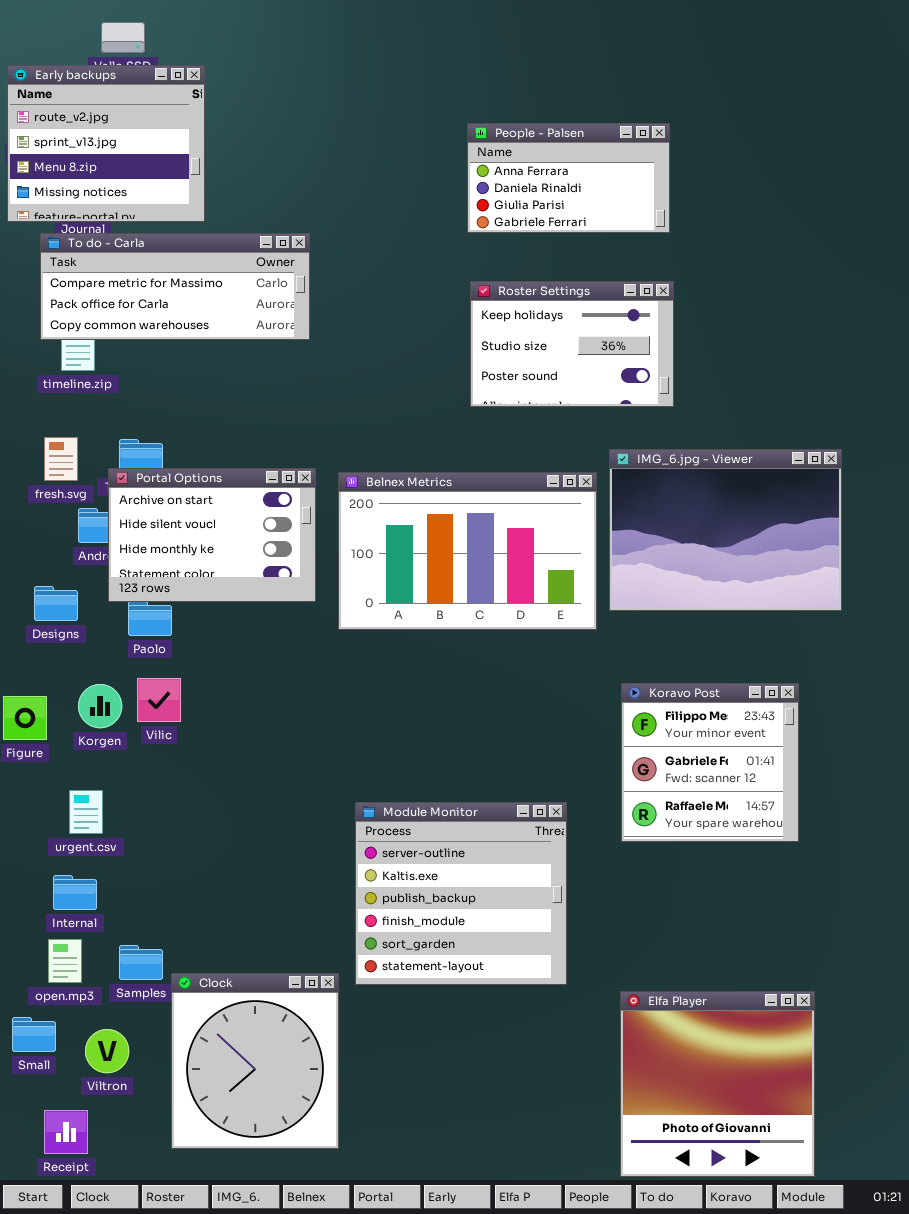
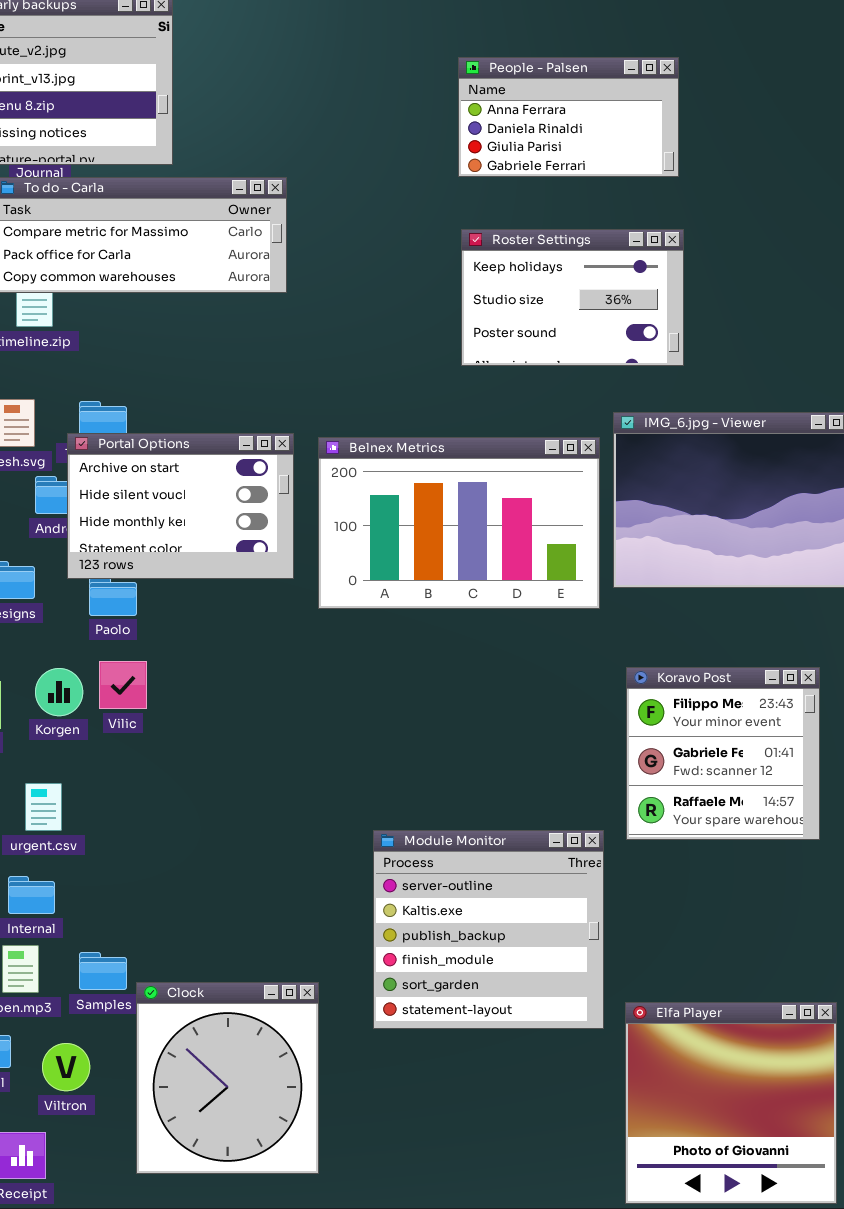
Module Monitor: [355,802,567,985] -> [373,830,604,1029], moved

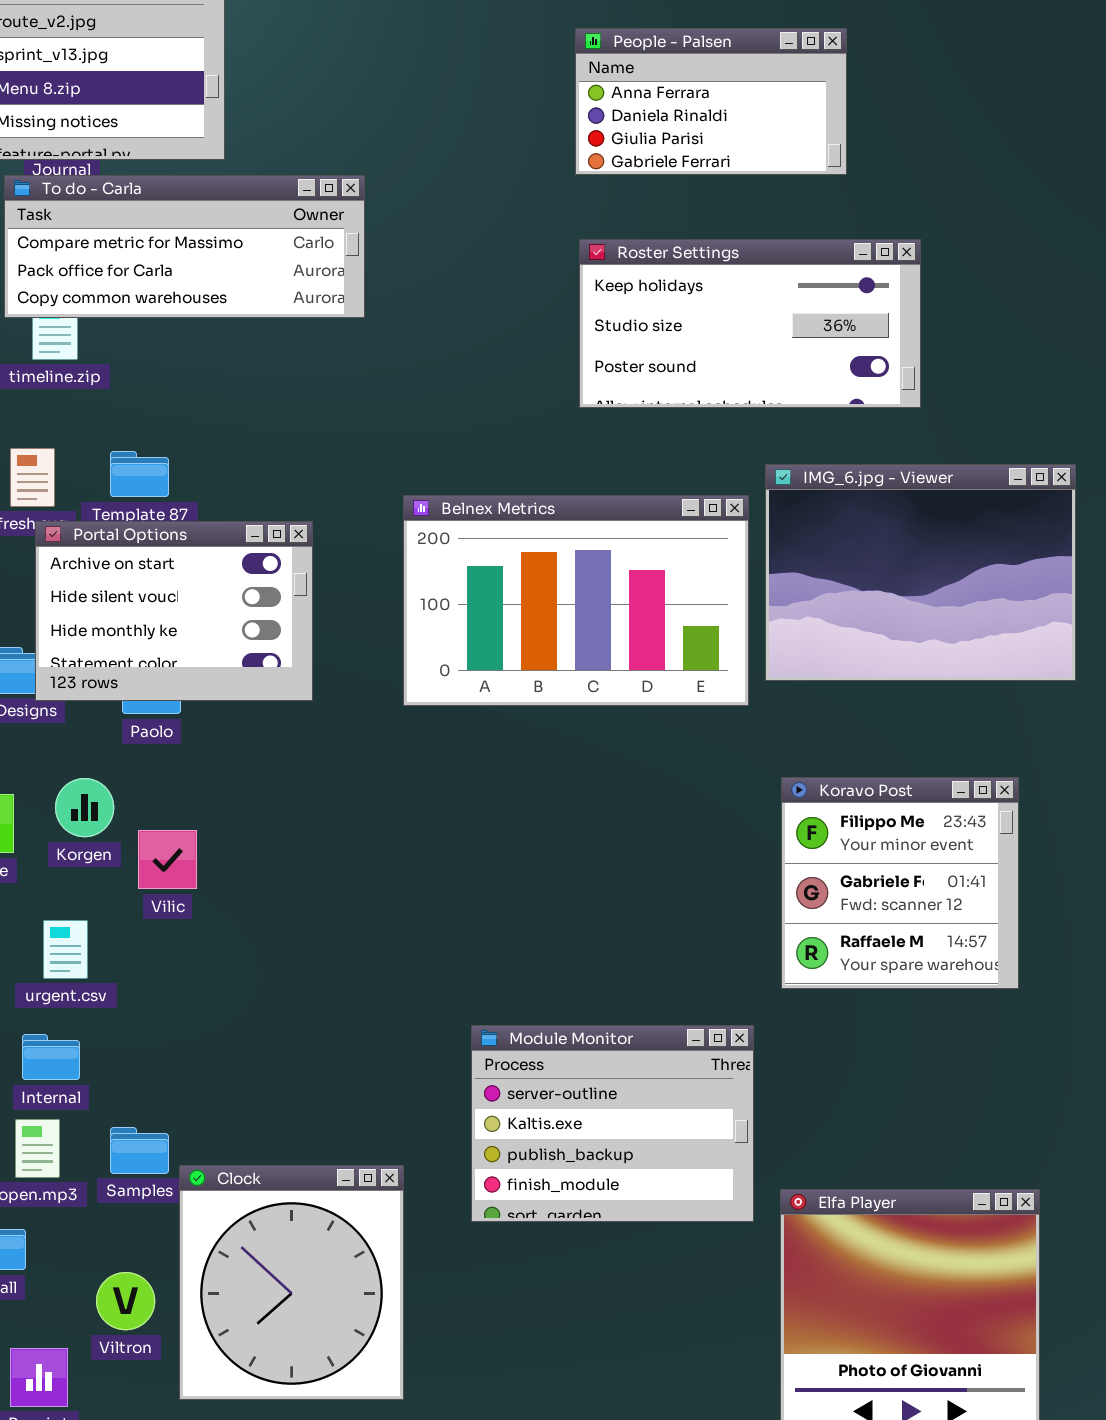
Roster Settings: [461,229,684,366] -> [579,239,921,408], resized
Portal Options: [67,433,294,579] -> [35,521,313,701], moved
Vilic: [99,661,147,709] -> [138,830,197,889], moved
Module Monitor: [373,830,604,1029] -> [471,1025,754,1222], resized
Viltron: [42,1043,90,1091] -> [96,1272,155,1330], moved

